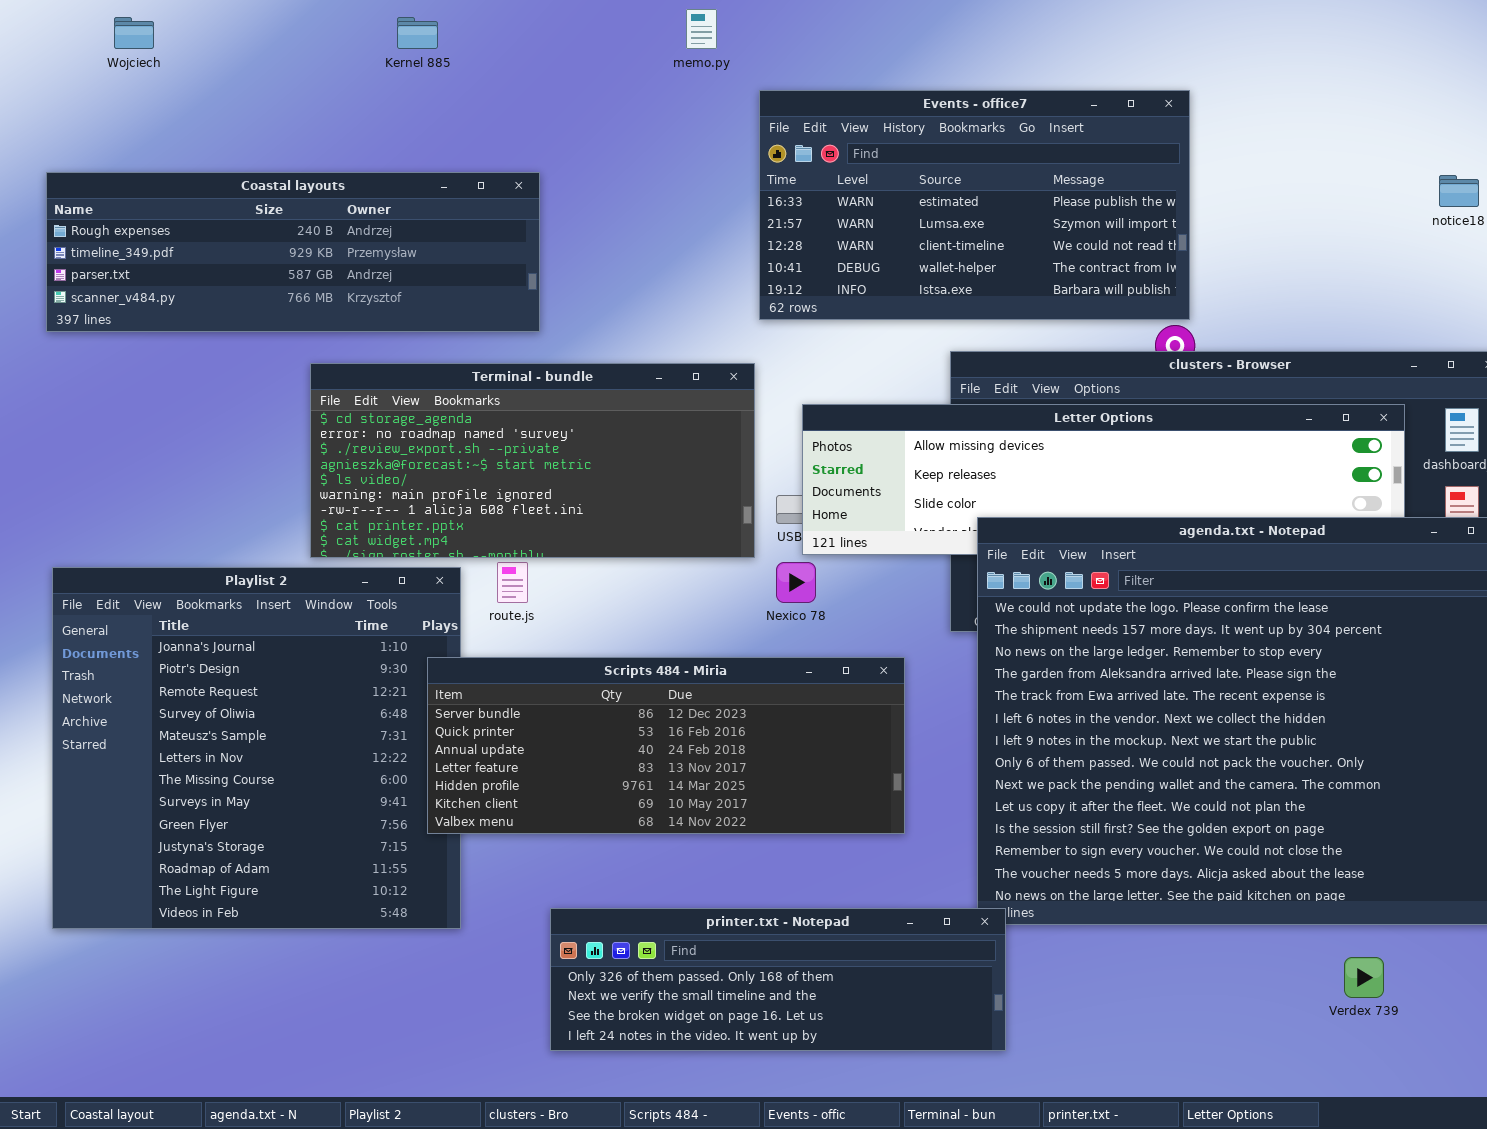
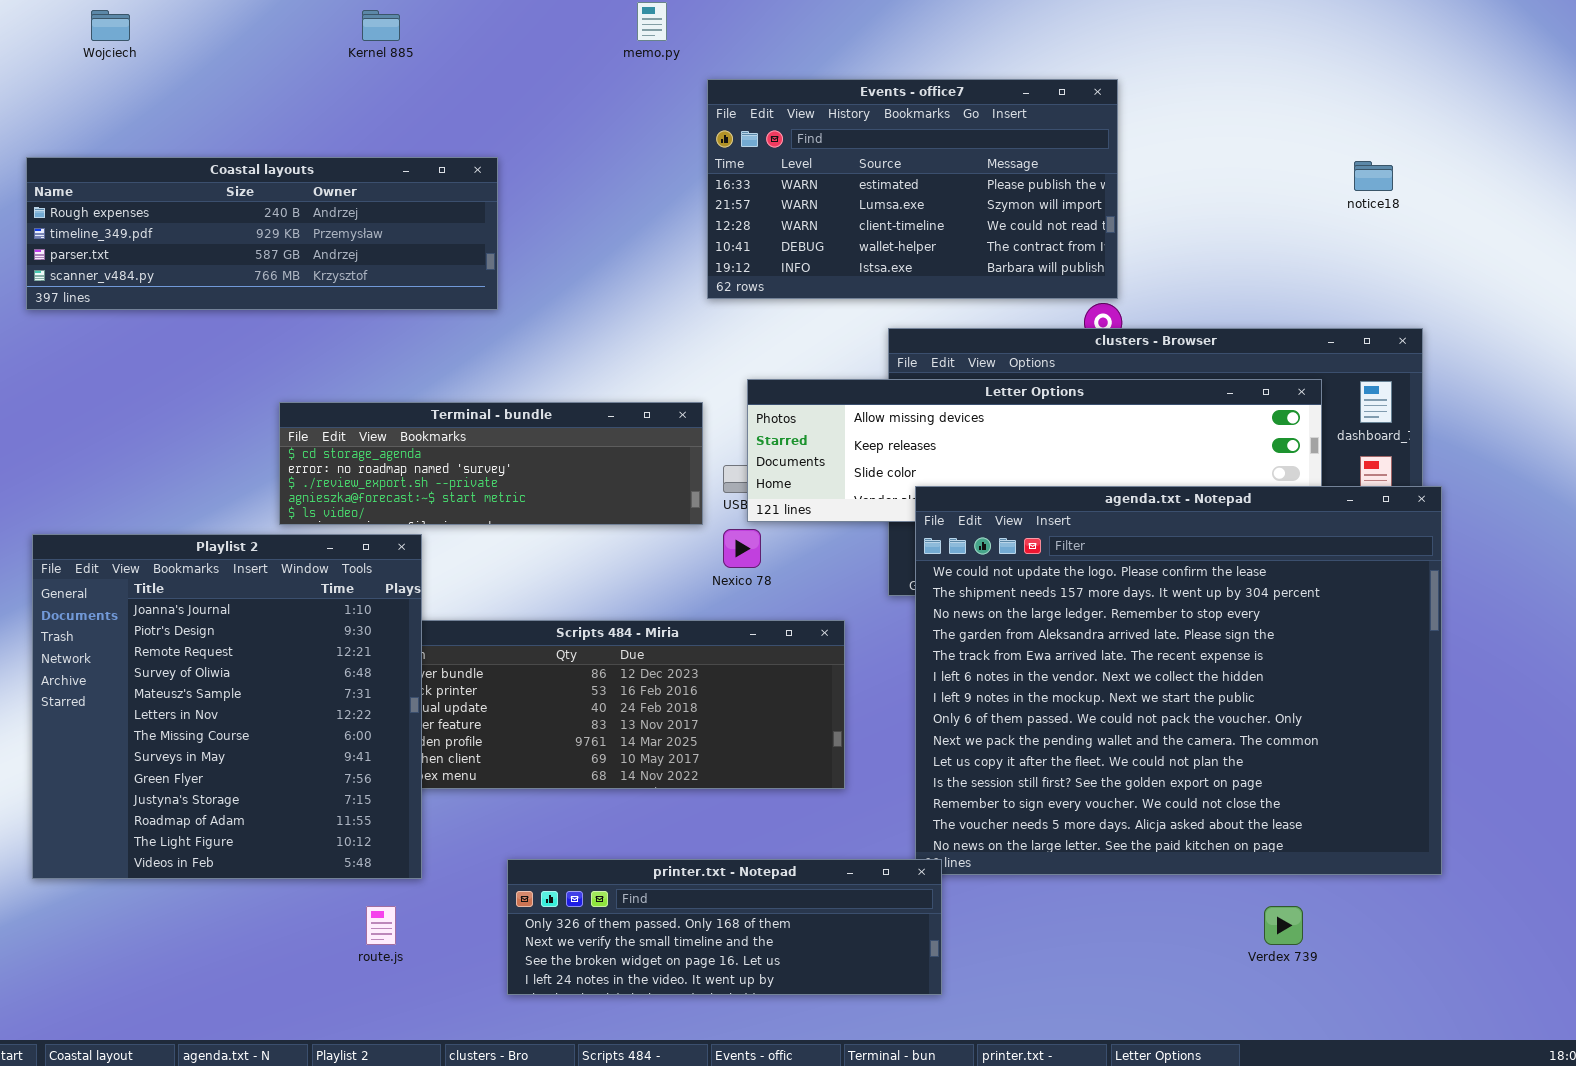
Terminal - bundle: [310,363,755,558] -> [279,402,703,525], resized
route.js: [497,562,528,603] -> [366,906,396,945], moved
Playlist 2: [52,567,461,929] -> [32,534,422,879], raised

